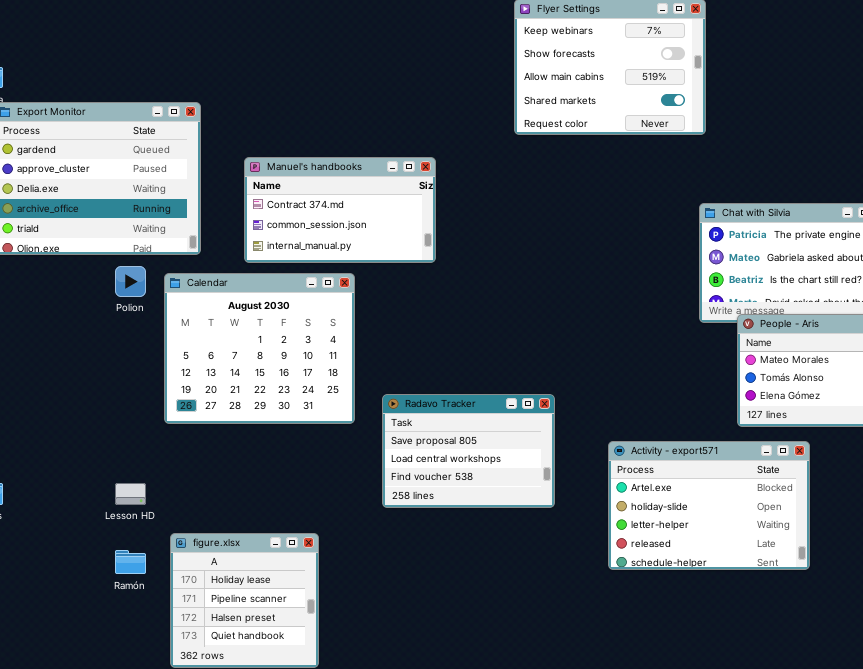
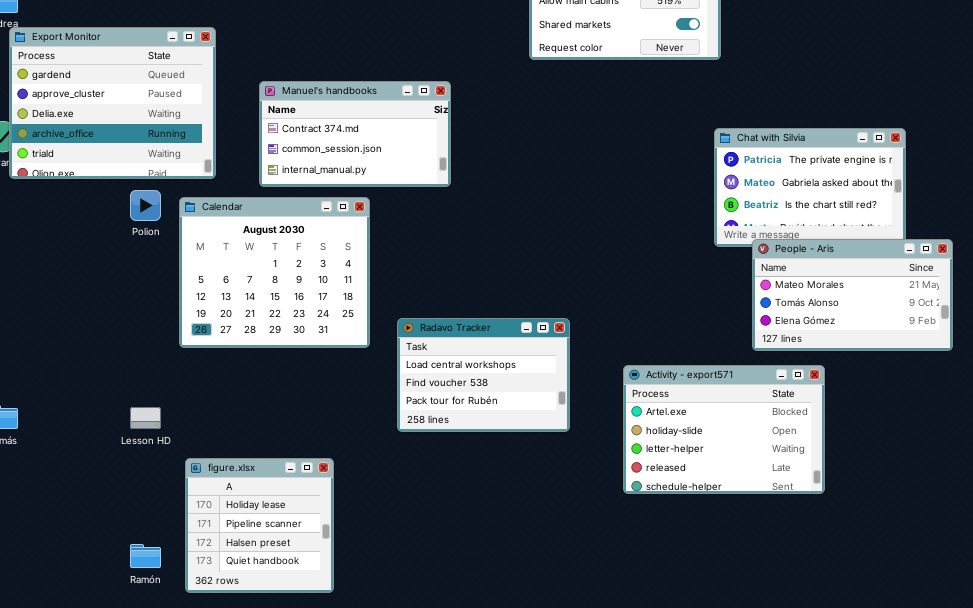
Radavo Tracker: [382,394,555,508] -> [397,318,570,432], scrolled down 1 row
Ramón: [115,550,146,574] -> [130,544,161,568], moved

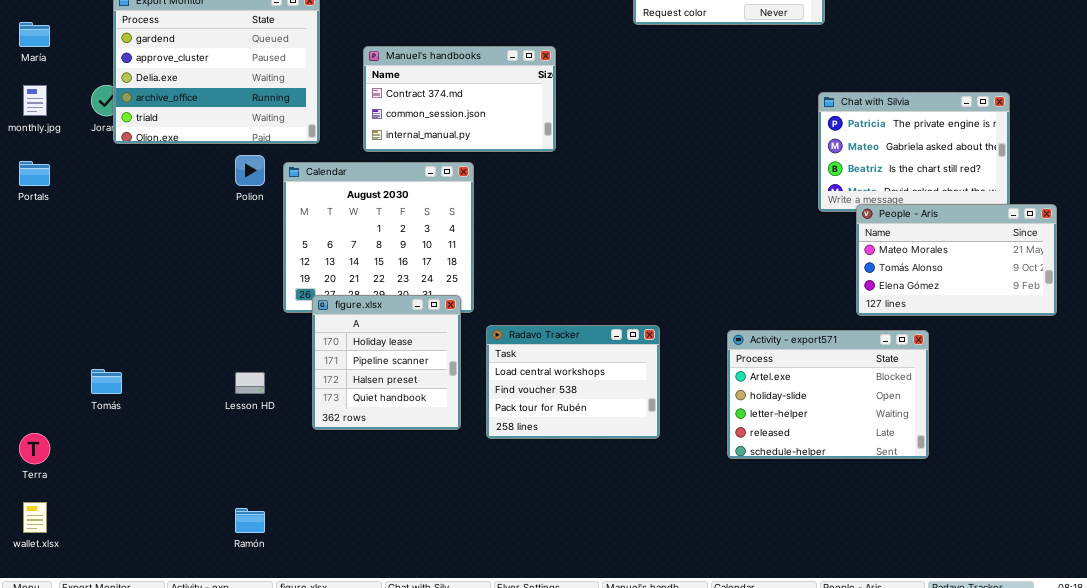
Radavo Tracker: [397,318,570,432] -> [486,325,660,439], moved
figure.xlsx: [185,458,334,593] -> [312,295,461,430], moved

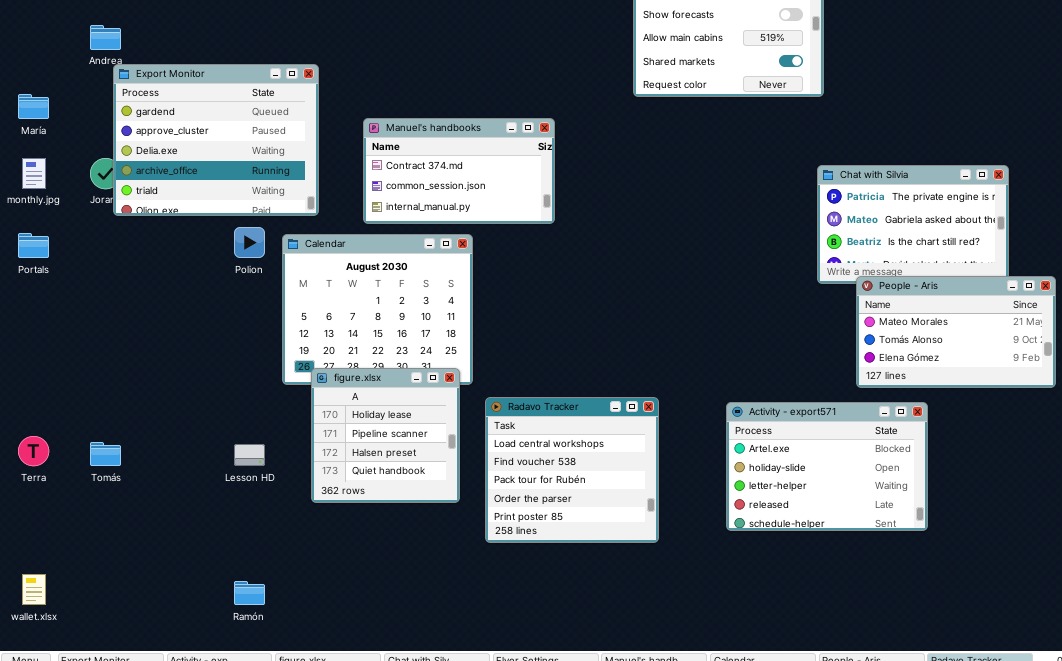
Radavo Tracker: [486,325,660,439] -> [485,397,659,543], resized
Terra: [19,433,50,464] -> [18,436,49,466], moved

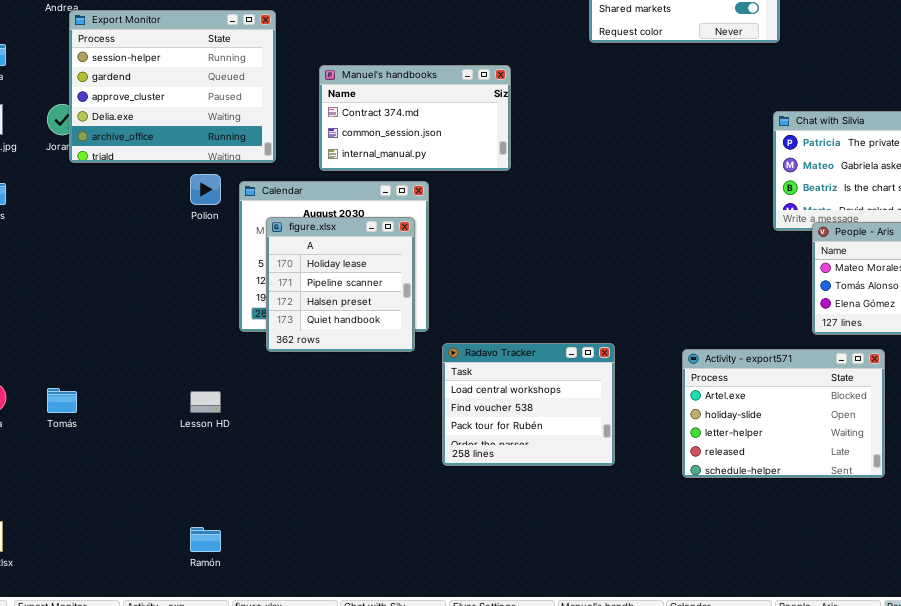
Export Monitor: [113,64,319,216] -> [69,10,276,163], scrolled up 1 row
figure.xlsx: [311,368,460,503] -> [266,217,415,352], moved
Radavo Tracker: [485,397,659,543] -> [442,343,615,466], resized

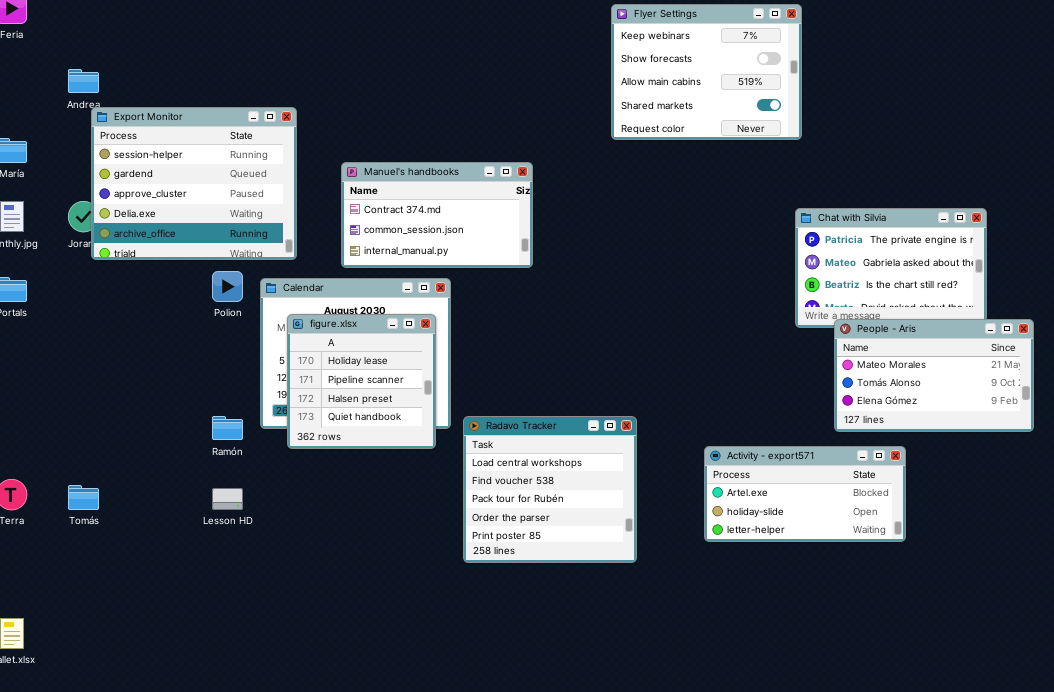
Radavo Tracker: [442,343,615,466] -> [463,416,637,563], resized
Activity - export571: [682,349,885,478] -> [704,446,906,542], resized
Ramón: [190,527,221,552] -> [212,416,243,440], moved

